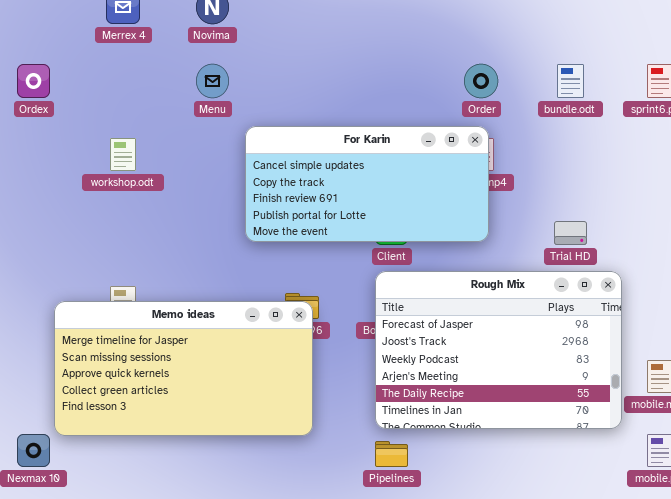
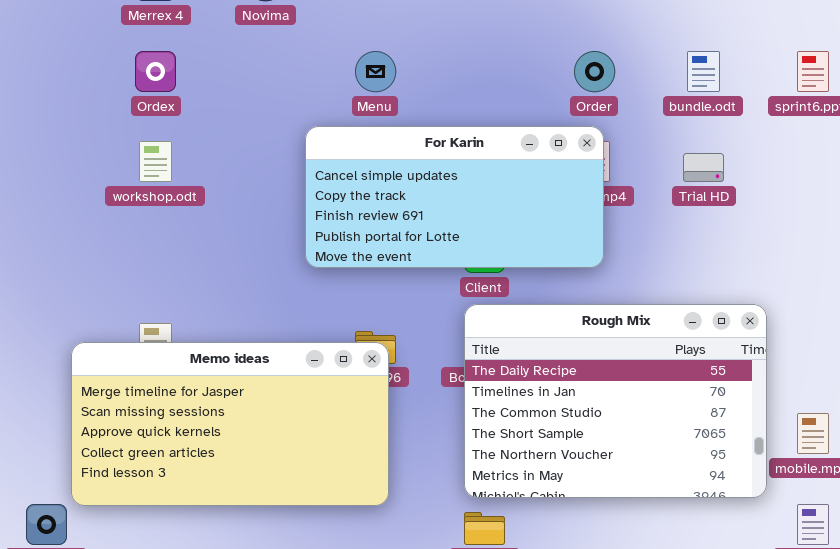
Ordex: [17,64,50,98] -> [135,51,176,92], moved
Menu: [196,64,229,98] -> [355,51,396,92], moved
Trial HD: [554,221,587,245] -> [683,153,724,182], moved
Rough Mix: [375,271,622,429] -> [464,304,767,498], scrolled down 4 rows

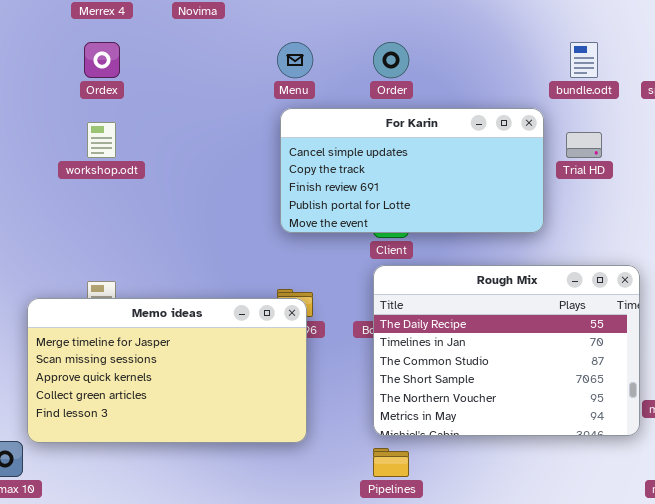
Order: [574,51,615,92] -> [373,42,409,78], moved
For Karin: [305,126,604,268] -> [280,108,544,233], moved

